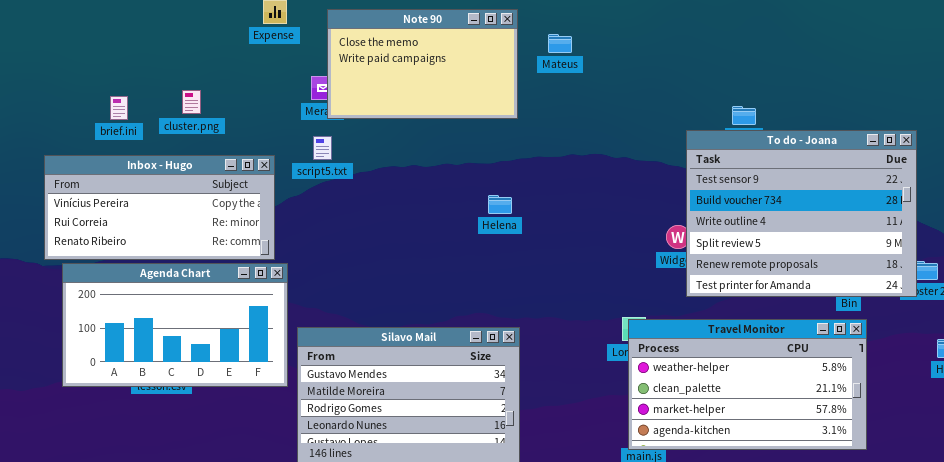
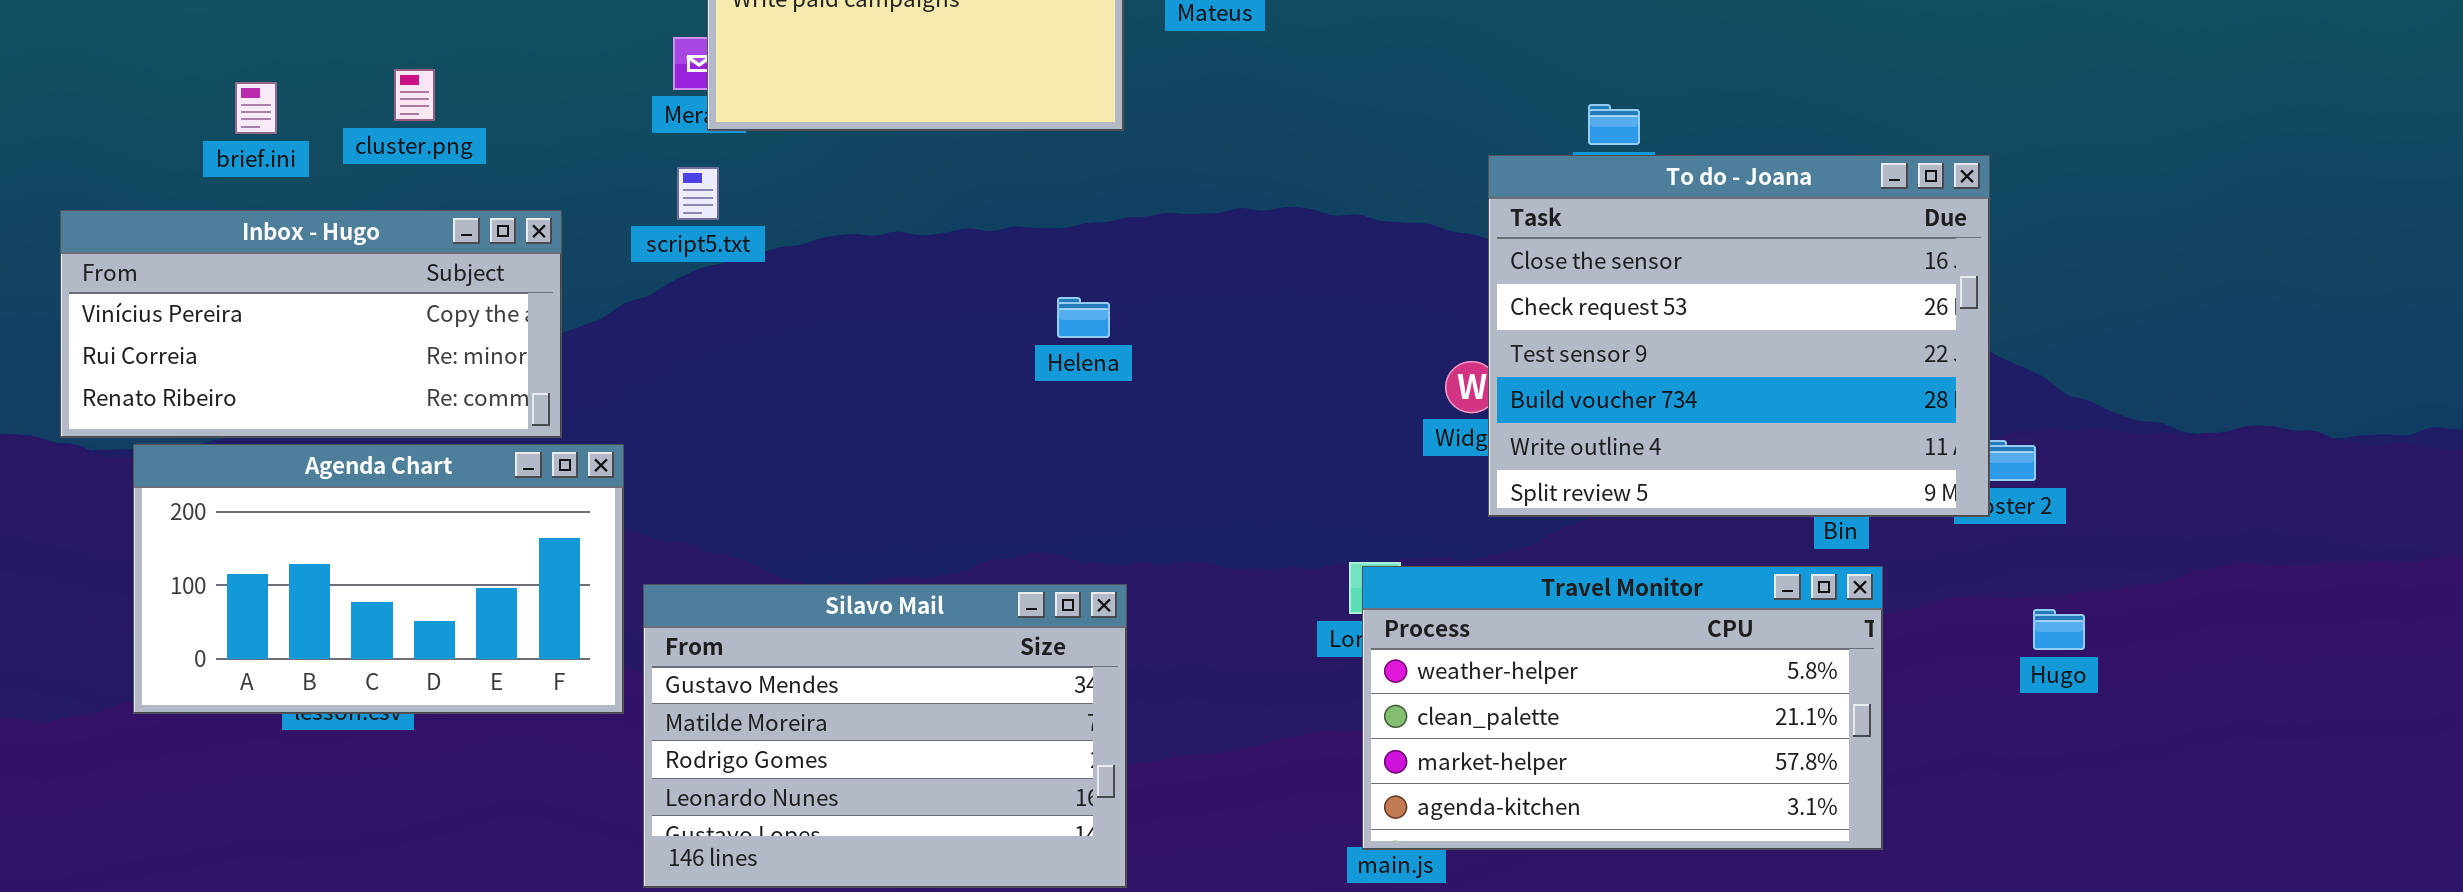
To do - Joana: [686,130,917,297] -> [1488,155,1990,517], scrolled up 2 rows
Inbox - Hugo: [44,155,275,260] -> [60,210,562,438], moved

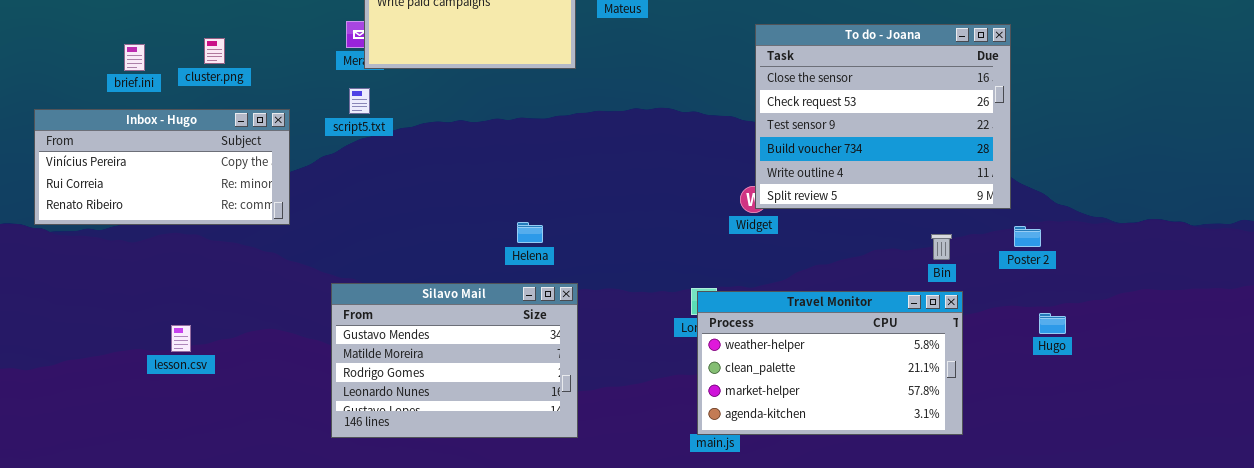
To do - Joana: [1488,155,1990,517] -> [755,24,1011,209], moved
Helena: [1057,297,1110,338] -> [517,222,543,243], moved
Agenda Chart: [133,444,624,714] -> none, closed
Silavo Mail: [643,584,1127,888] -> [331,283,578,438], moved

